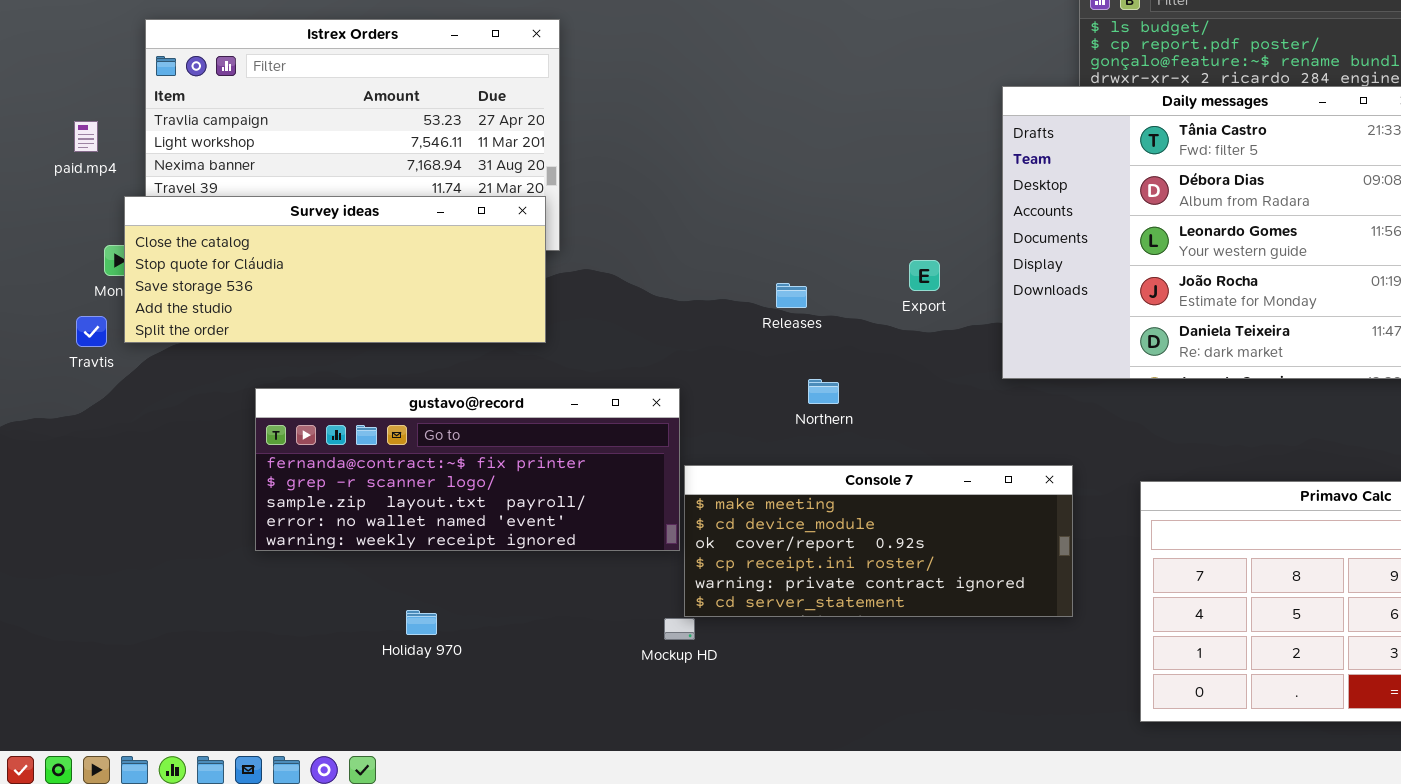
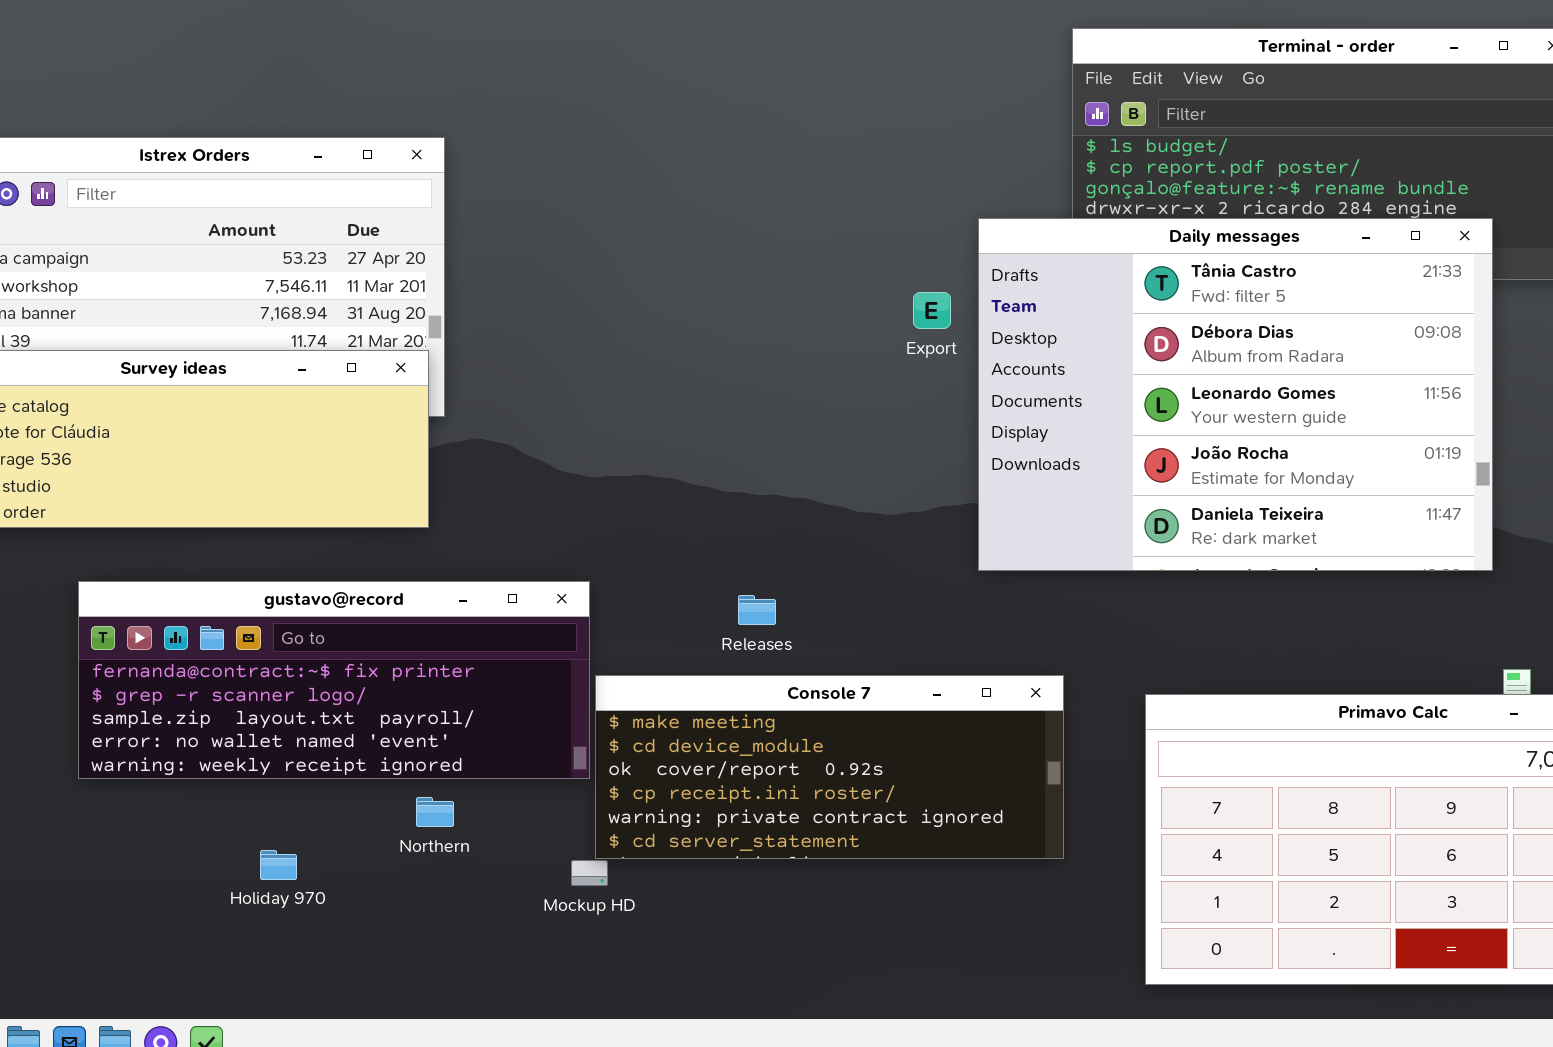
Export: [909,260,940,291] -> [913,292,951,329], moved
Releases: [776,283,807,308] -> [738,595,776,625], moved
Northern: [808,379,839,404] -> [416,797,454,827], moved

